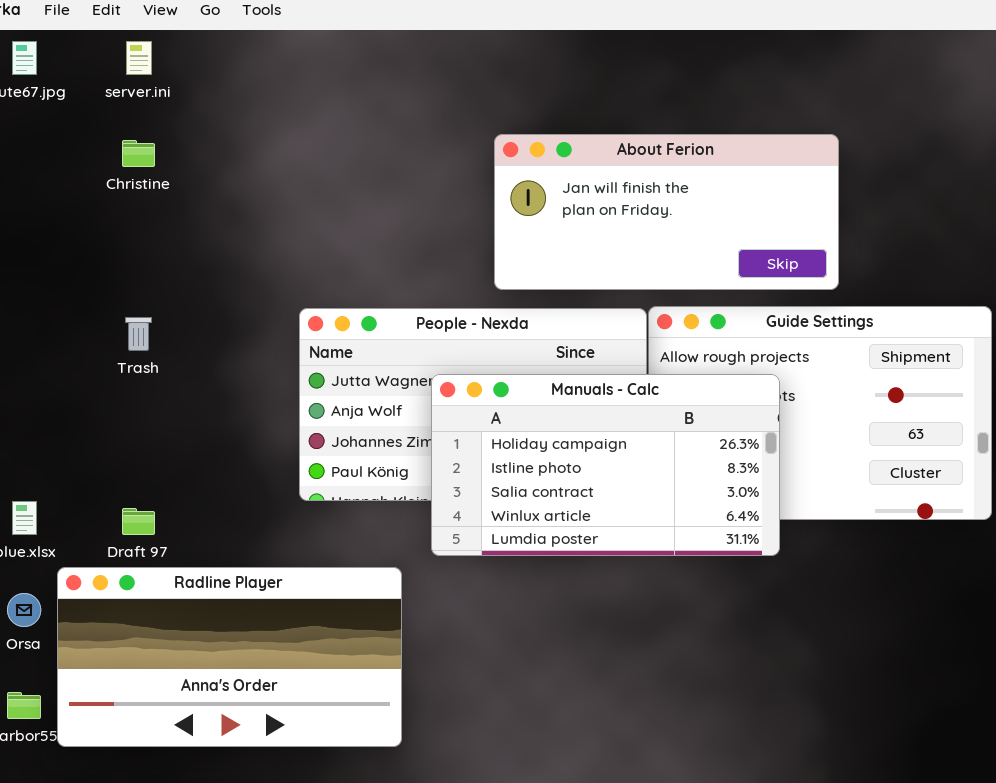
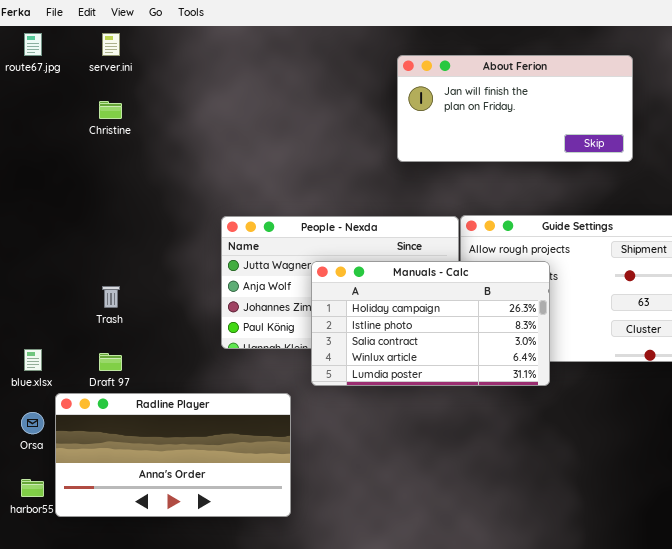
About Ferion: [494,134,839,290] -> [397,55,633,162], moved
Trash: [125,317,152,351] -> [102,286,120,308], moved

